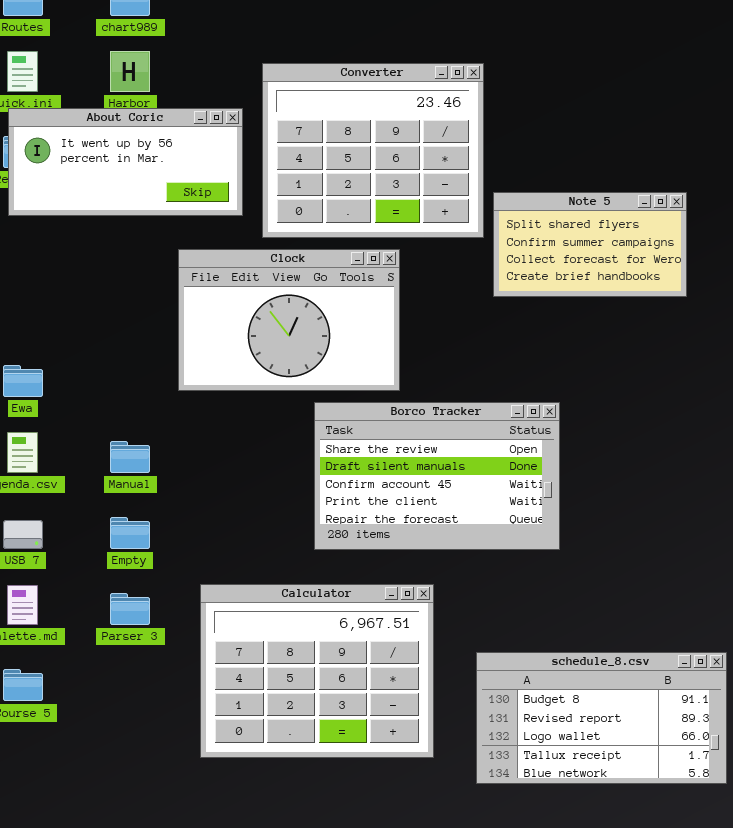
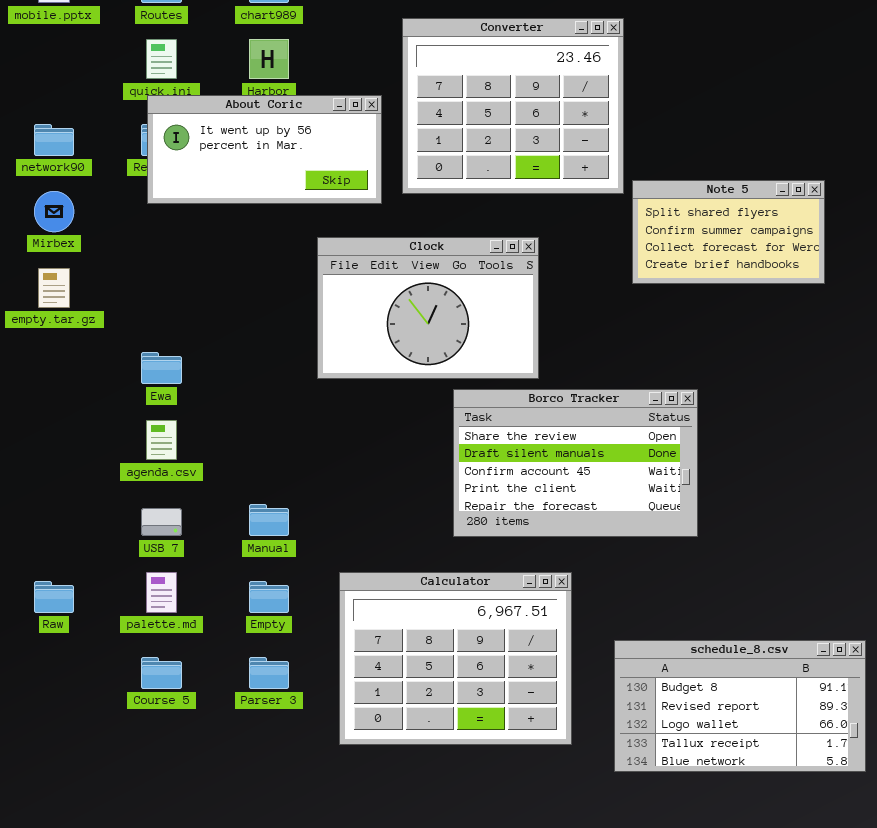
Converter: [262,63,484,238] -> [402,18,624,194], moved
Manual: [110,441,150,473] -> [249,504,289,536], moved
Empty: [110,517,150,549] -> [249,581,289,613], moved
Parser 3: [110,593,150,625] -> [249,657,289,689], moved

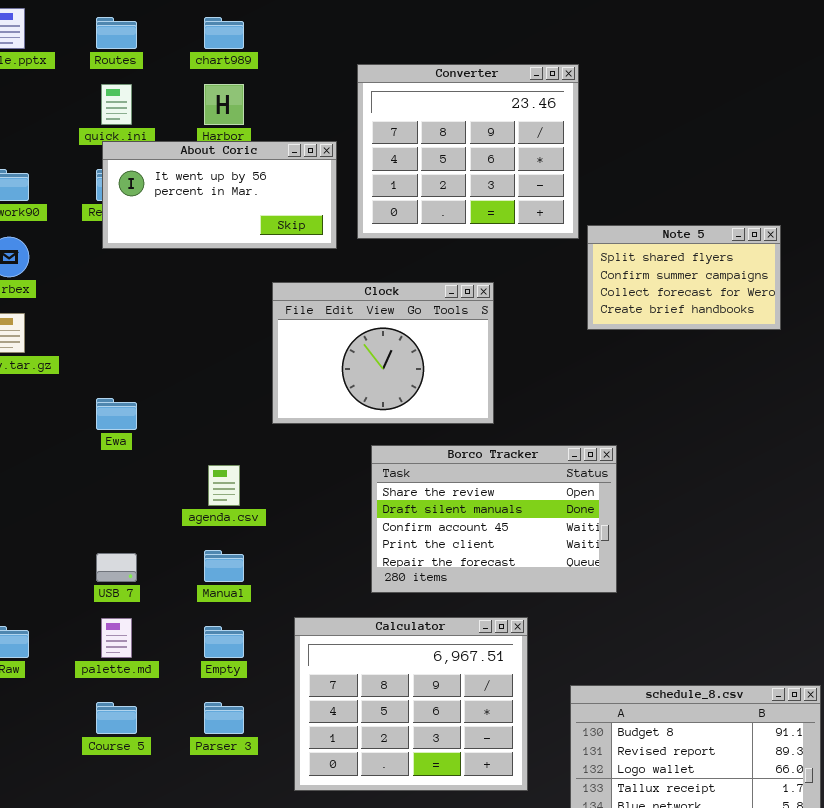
Borco Tracker: [453,389,698,537] -> [371,445,617,593], moved
agenda.csv: [146,420,177,460] -> [208,465,240,506], moved

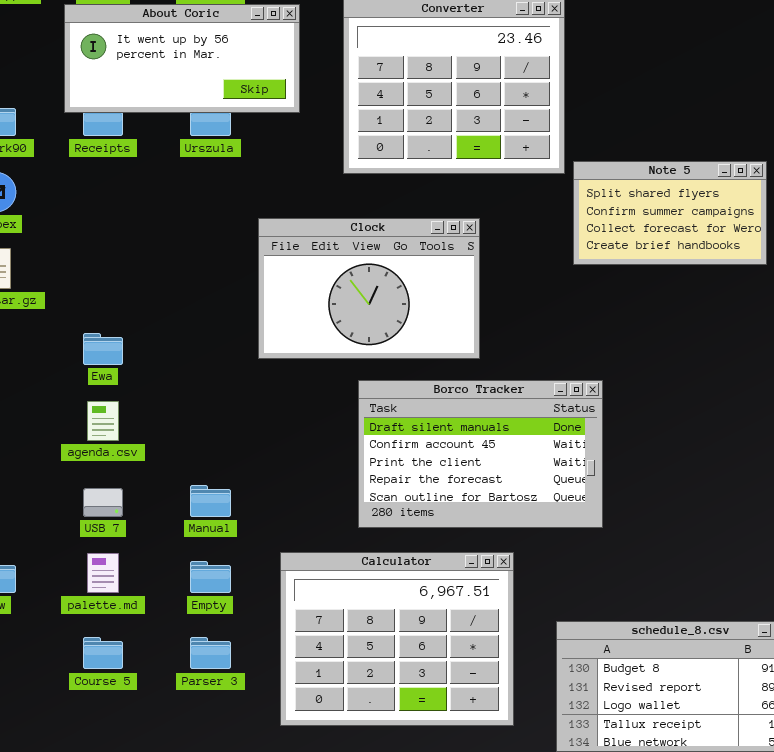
About Coric: [102,141,337,249] -> [64,4,300,113], moved
Borco Tracker: [371,445,617,593] -> [358,380,603,528], scrolled down 1 row
agenda.csv: [208,465,240,506] -> [87,401,119,441], moved

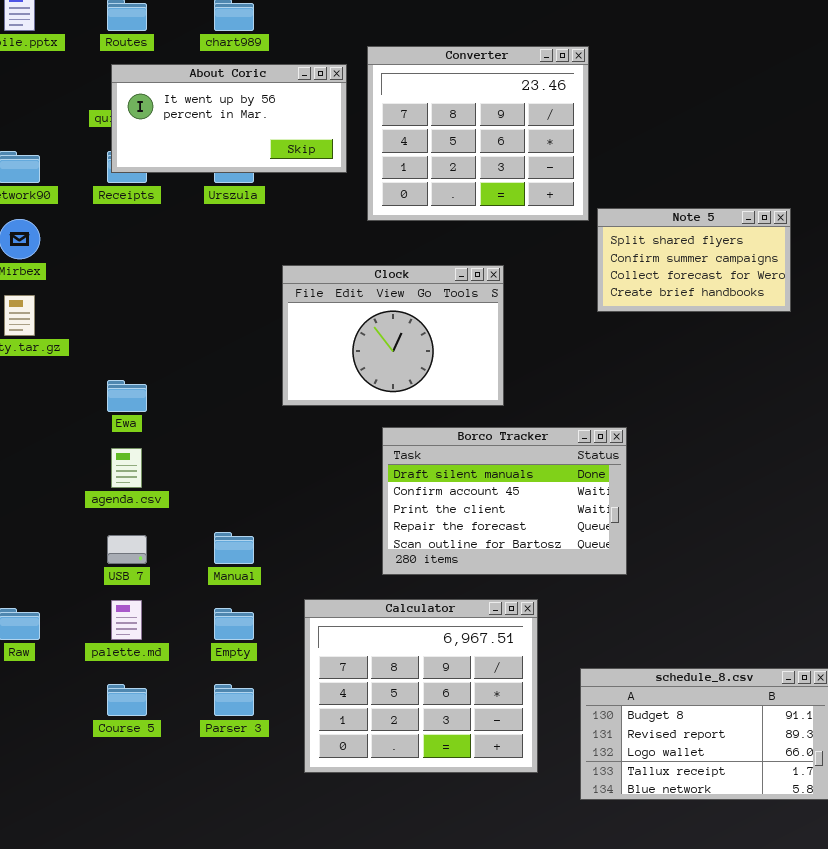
About Coric: [64,4,300,113] -> [111,64,347,173], moved

